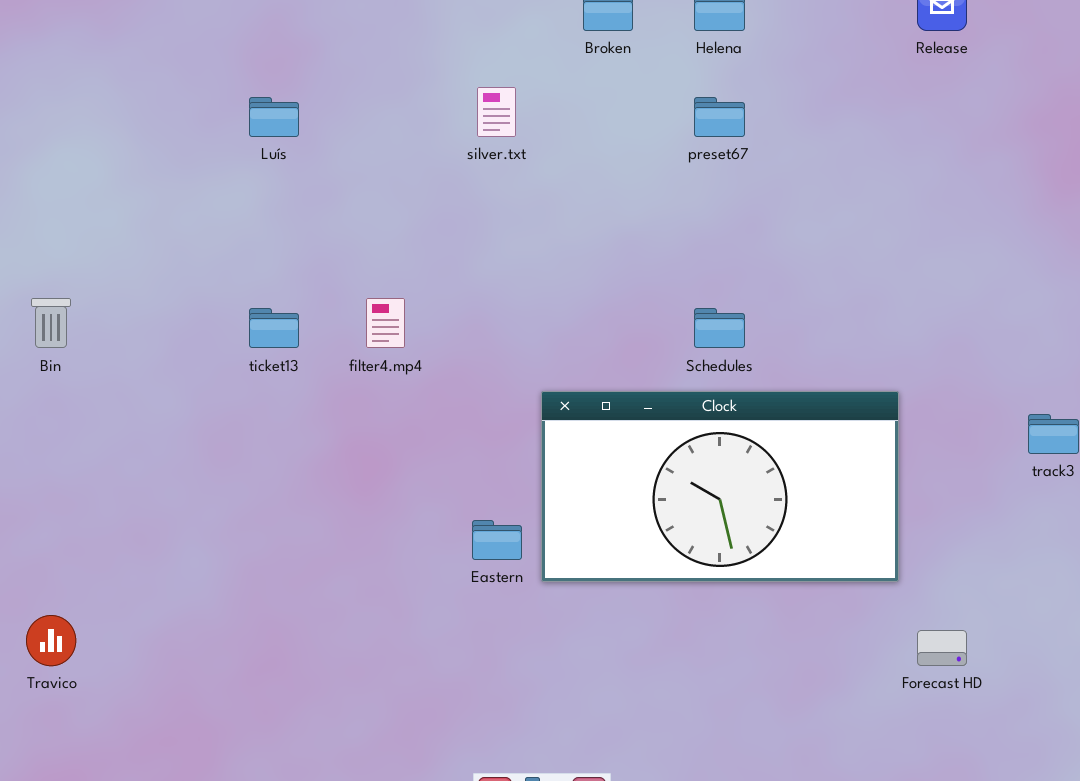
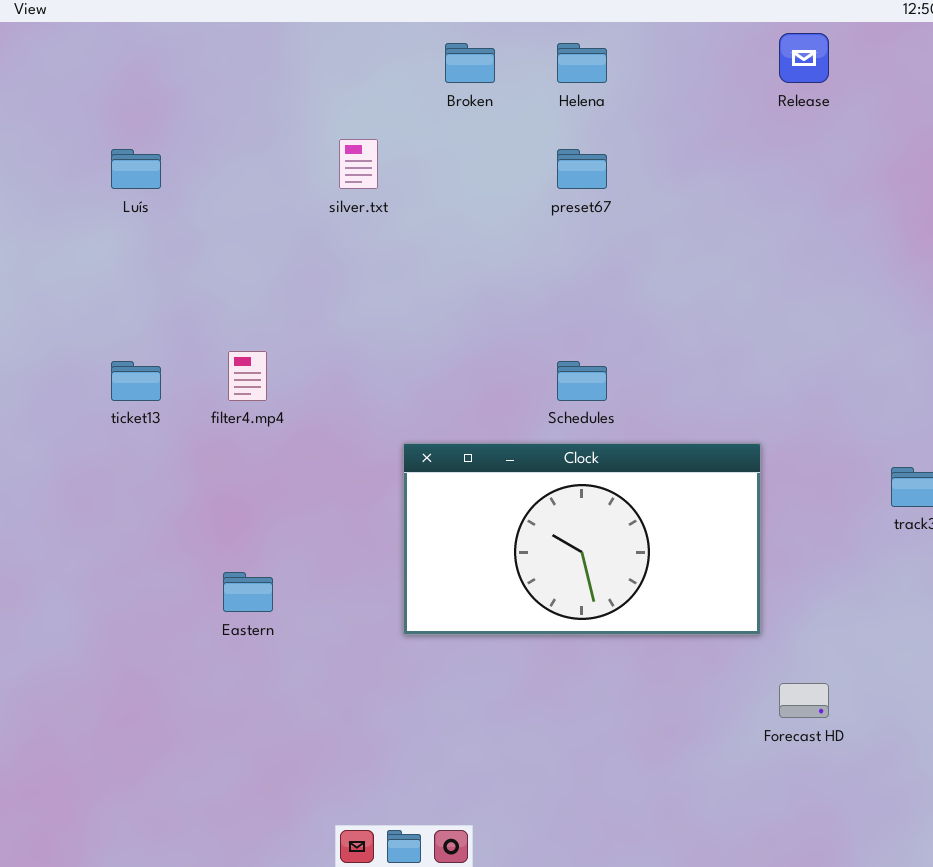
Eastern: [472,520,522,560] -> [223,572,273,612], moved

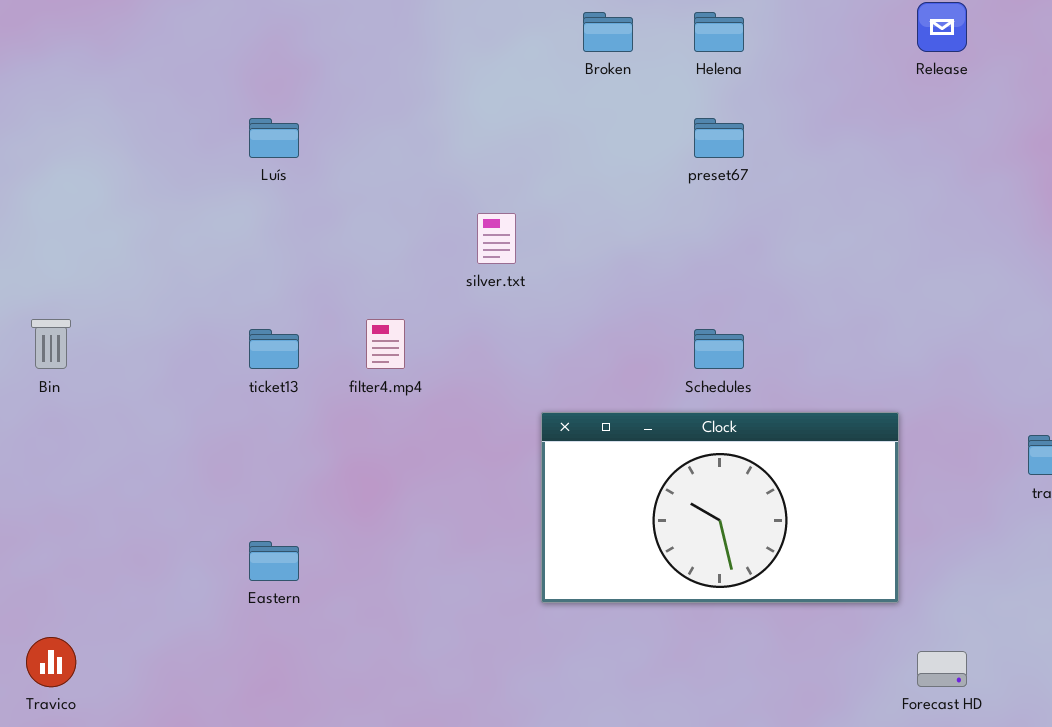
silver.txt: [339,139,378,189] -> [477,213,516,264], moved
Eastern: [223,572,273,612] -> [249,541,299,581], moved

